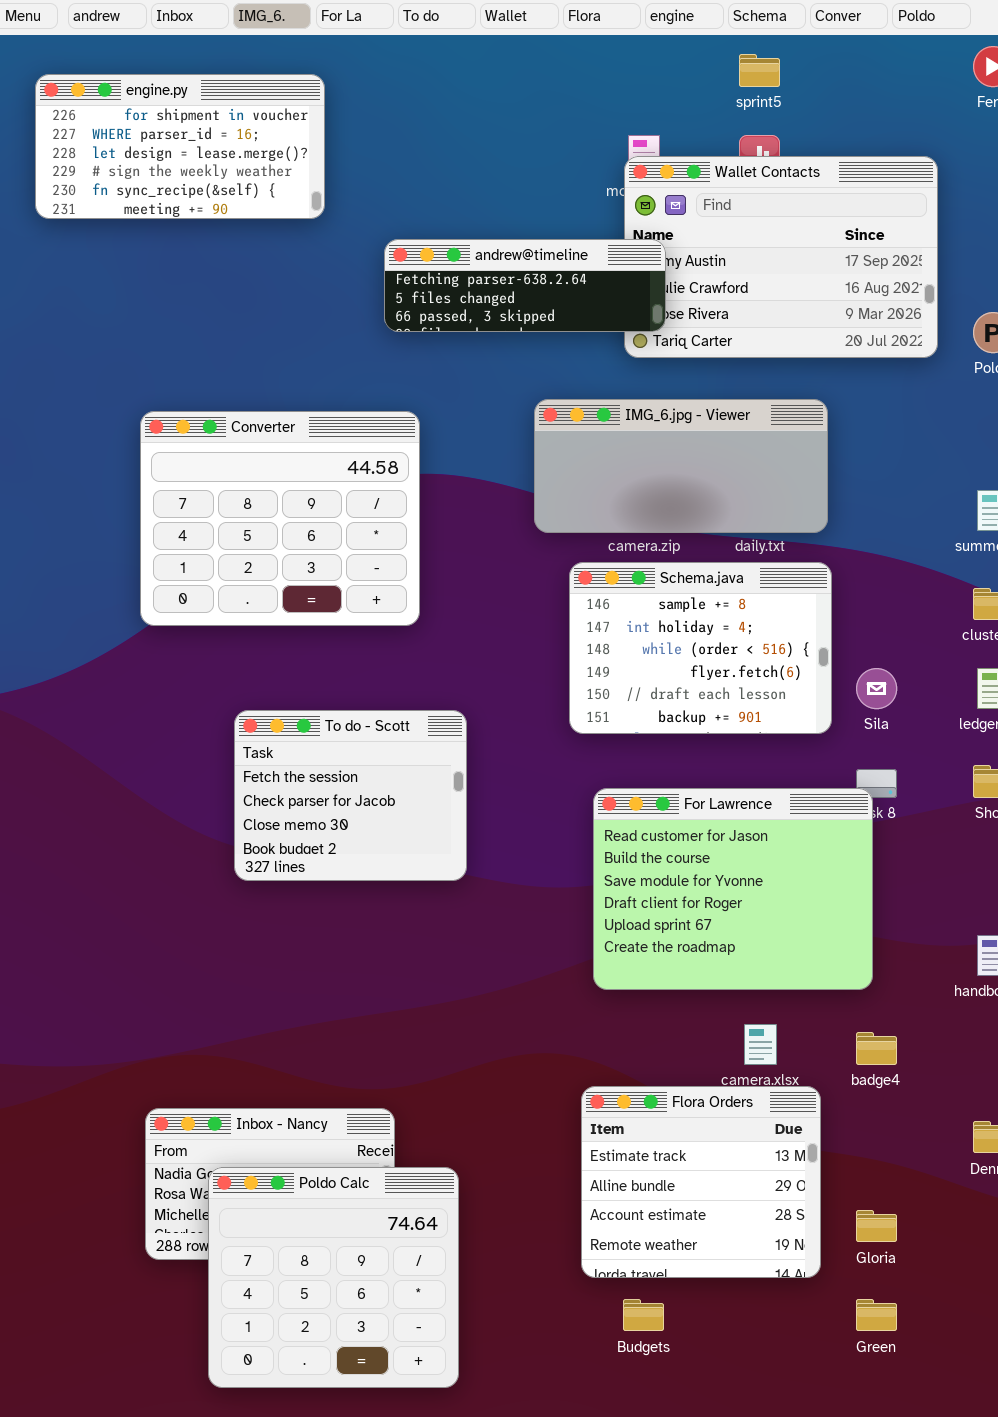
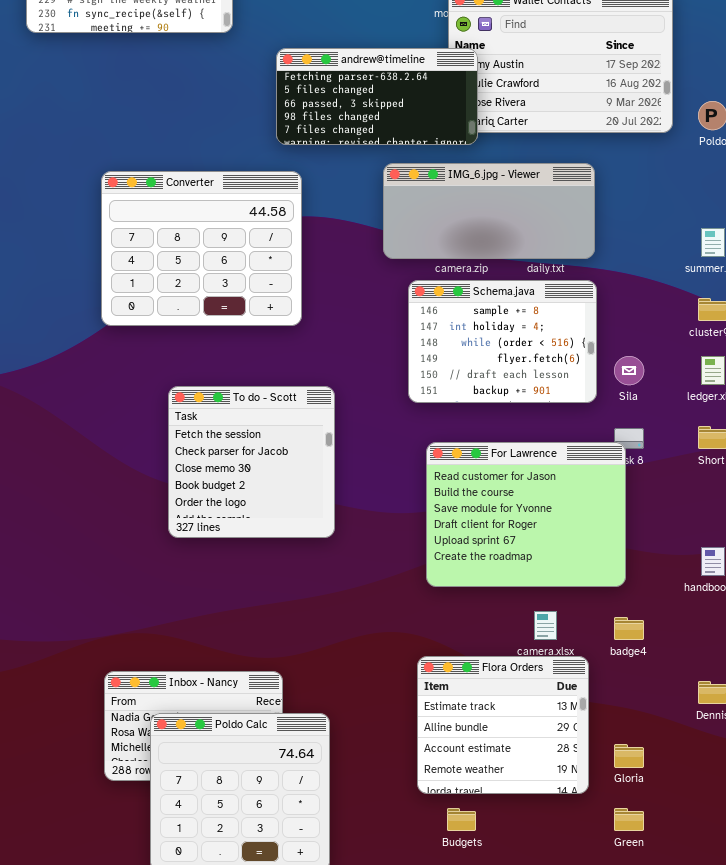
andrew@timeline: [384,239,666,332] -> [276,48,478,145], resized
To do - Scott: [234,710,467,881] -> [168,386,335,538], resized

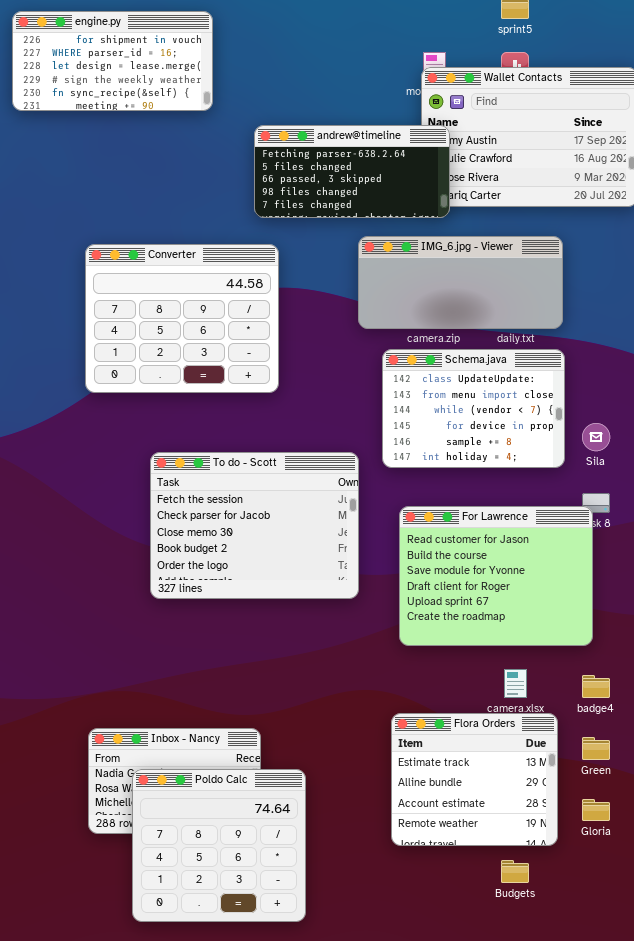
Schema.java: [408,280,597,403] -> [382,349,565,468], scrolled up 4 rows
To do - Scott: [168,386,335,538] -> [150,452,359,599], resized
Budgets: [447,808,476,831] -> [501,860,529,883], moved
Green: [614,808,644,831] -> [582,737,610,760], moved

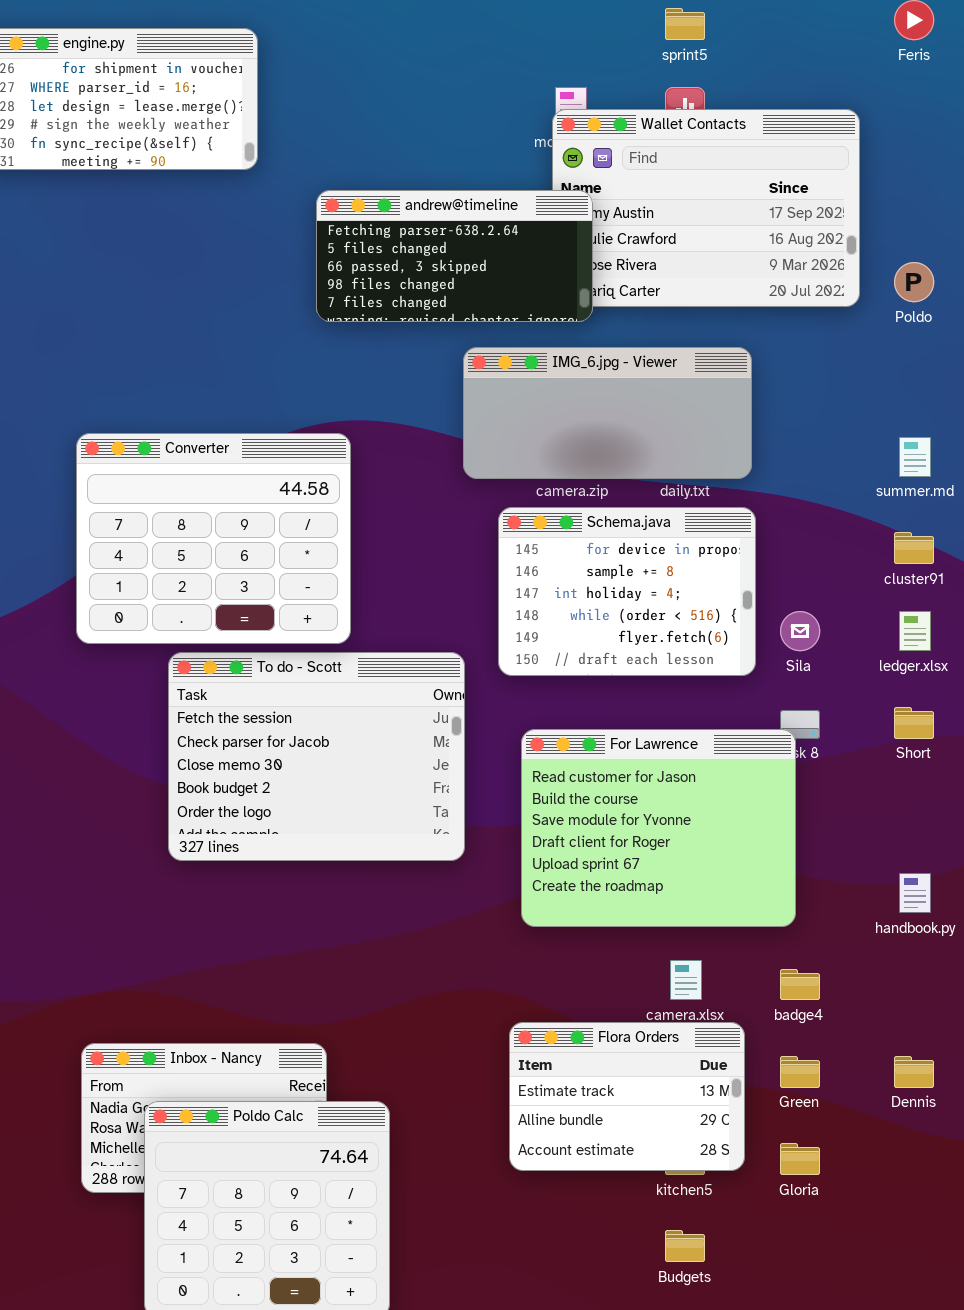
Converter: [85,244,279,393] -> [76,433,351,644], moved
Schema.java: [382,349,565,468] -> [498,507,756,676], scrolled down 3 rows
Flora Orders: [391,713,558,846] -> [509,1022,745,1171], resized

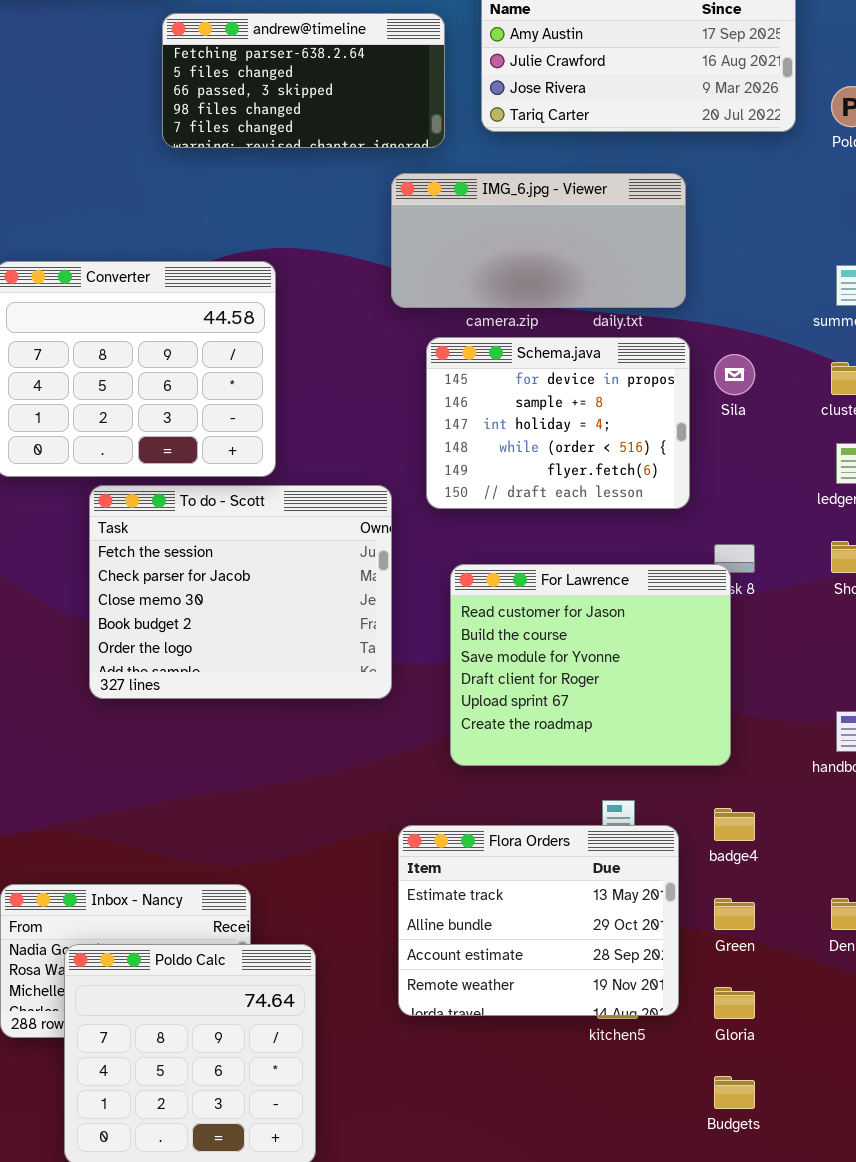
andrew@timeline: [316,190,593,322] -> [162,13,445,148], moved
Sila: [780,611,820,651] -> [714,354,755,395], moved
Flora Orders: [509,1022,745,1171] -> [398,825,679,1016], resized
Budgets: [665,1230,705,1262] -> [714,1076,755,1109], moved

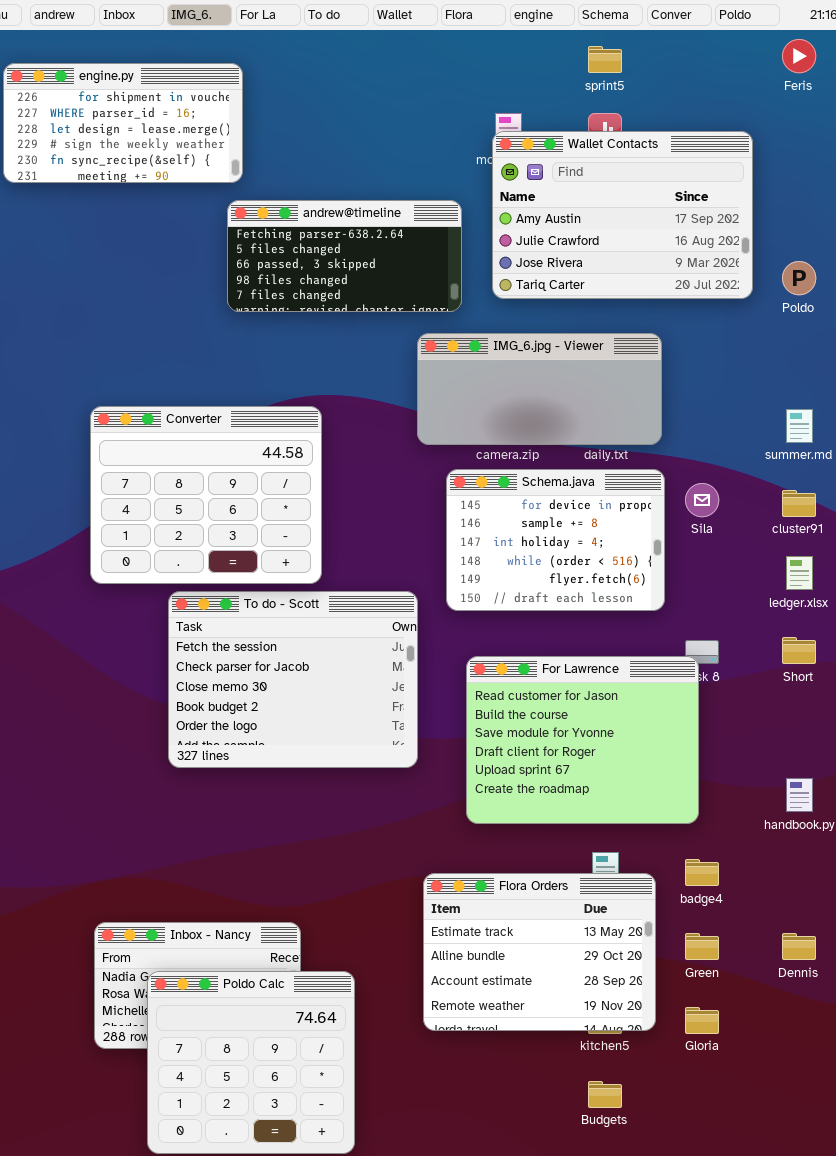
Budgets: [714,1076,755,1109] -> [588,1081,622,1108], moved

